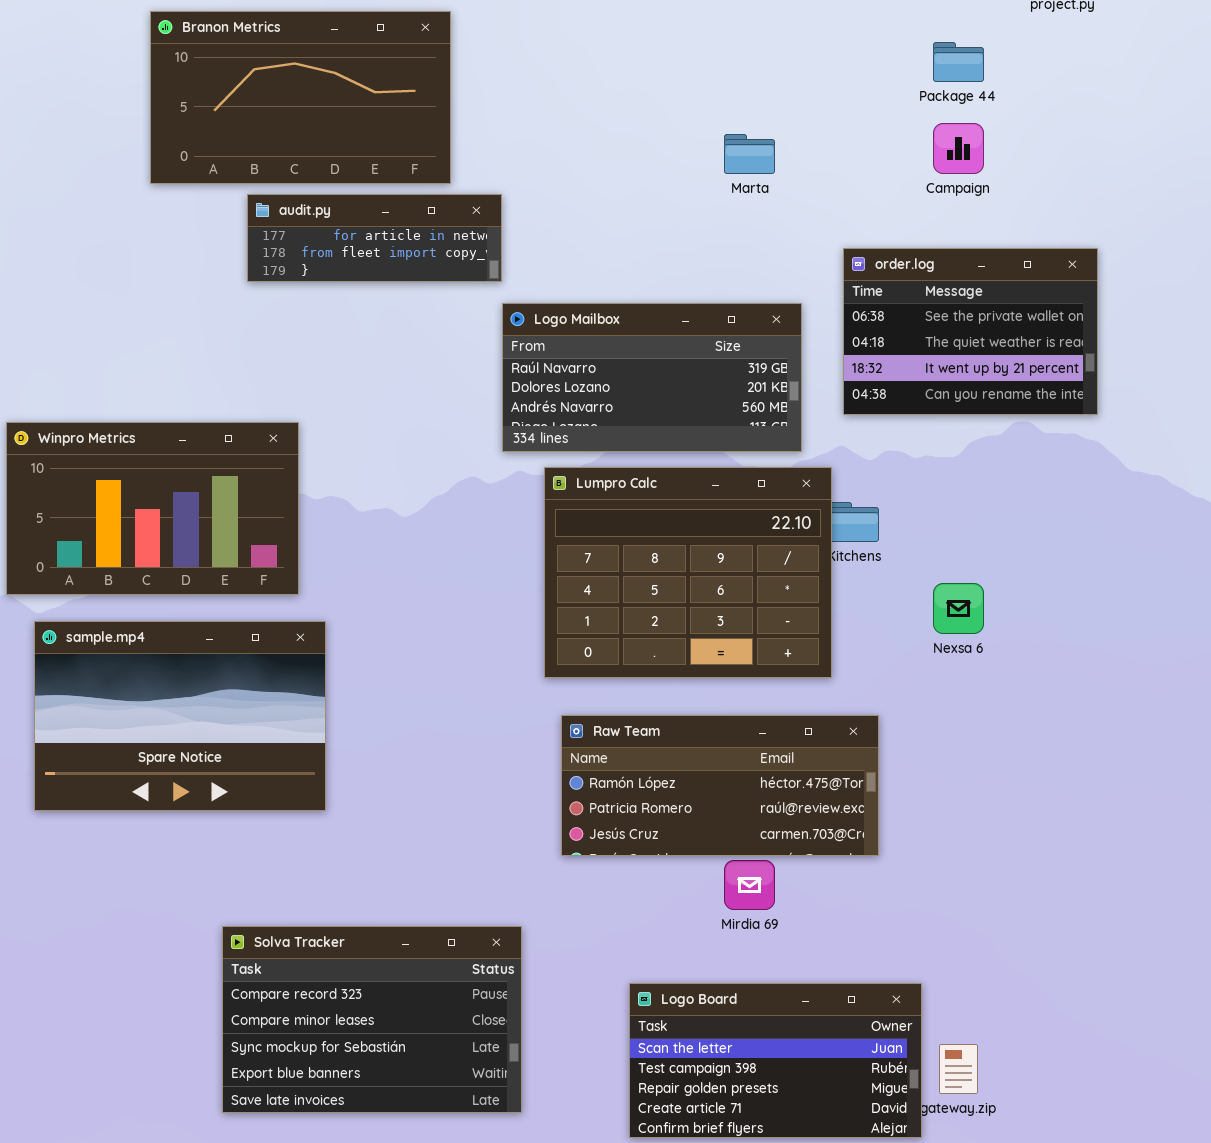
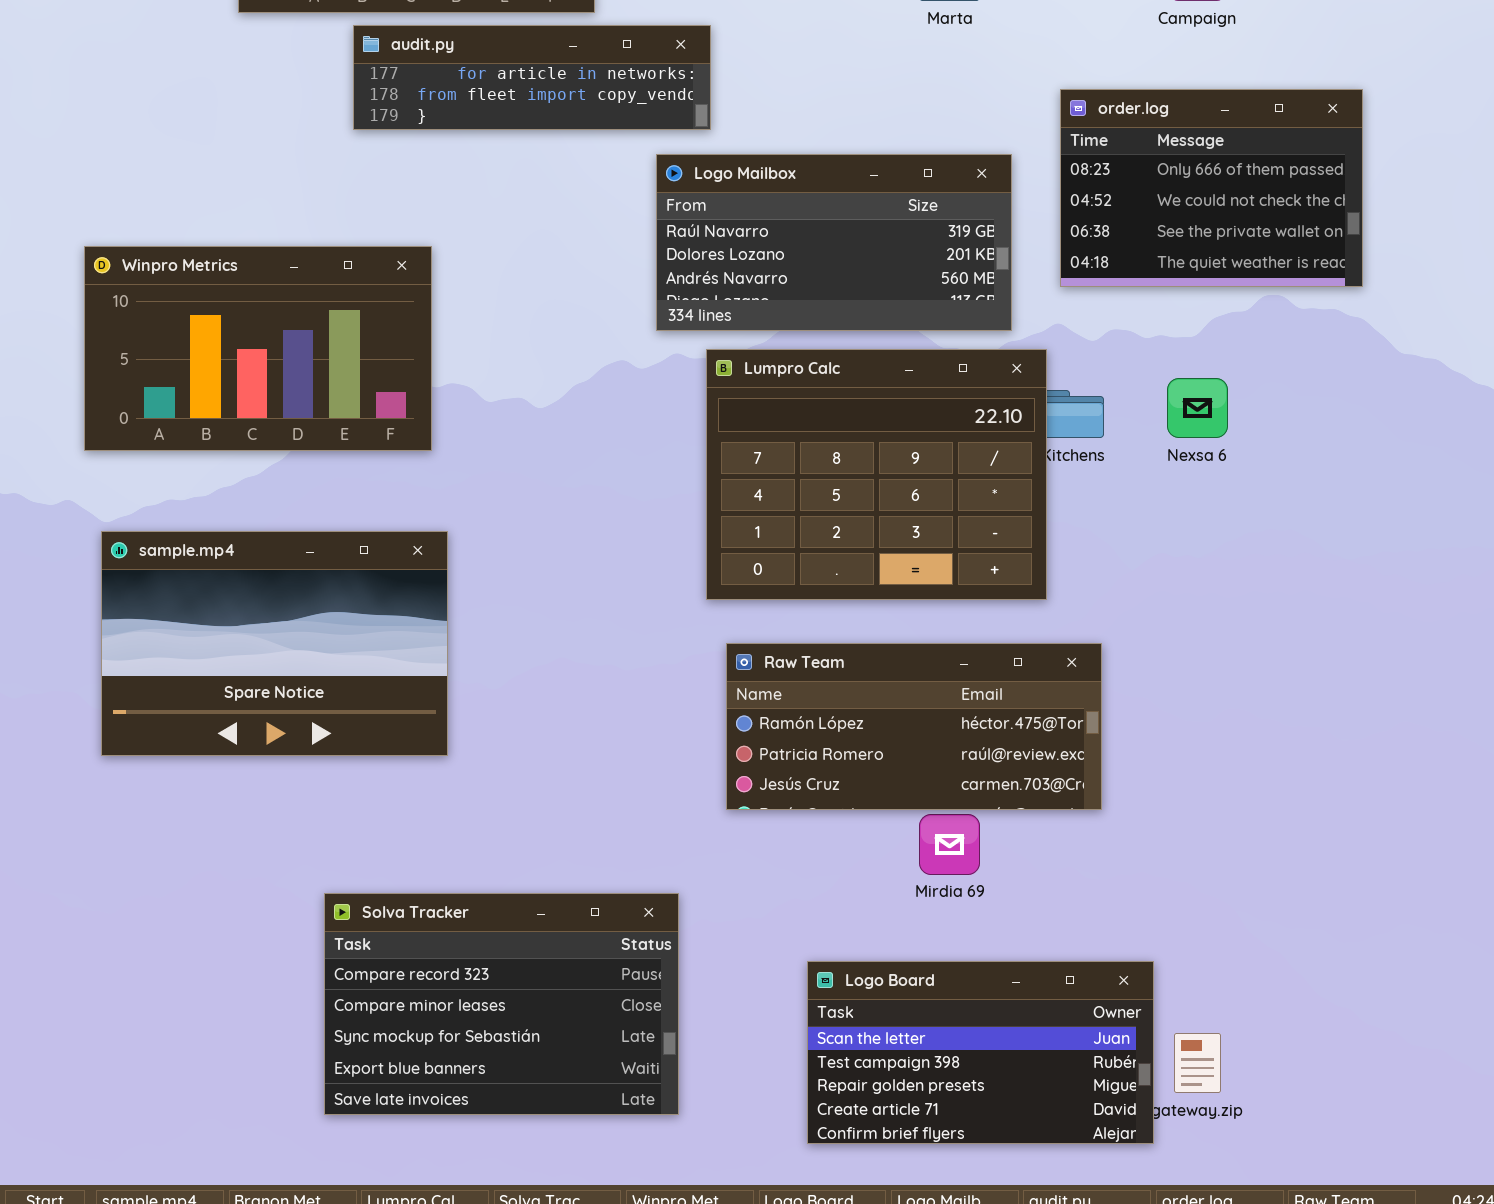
audit.py: [247,194,502,282] -> [353,25,711,130], resized
order.log: [843,248,1098,415] -> [1060,89,1363,287], scrolled up 2 rows
Winpro Metrics: [6,422,299,595] -> [84,246,432,451], moved
Nexsa 6: [933,583,984,634] -> [1167,378,1228,438], moved

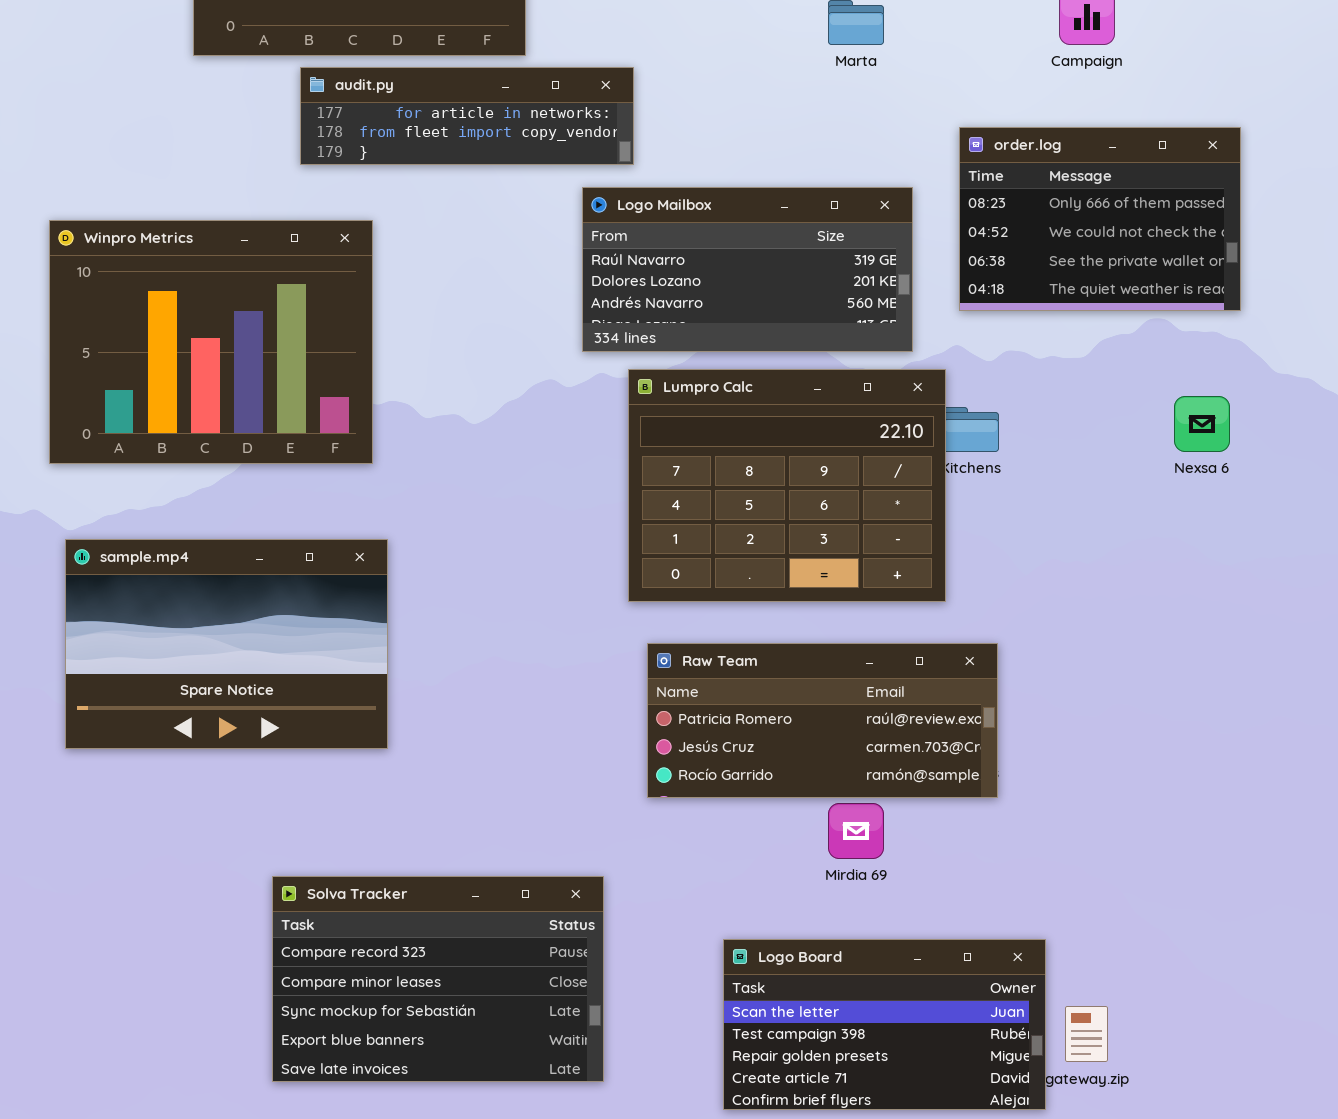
Winpro Metrics: [84,246,432,451] -> [49,220,373,464], resized
Nexsa 6: [1167,378,1228,438] -> [1174,396,1230,452], moved
Raw Team: [726,643,1102,810] -> [647,643,998,798], scrolled down 1 row

